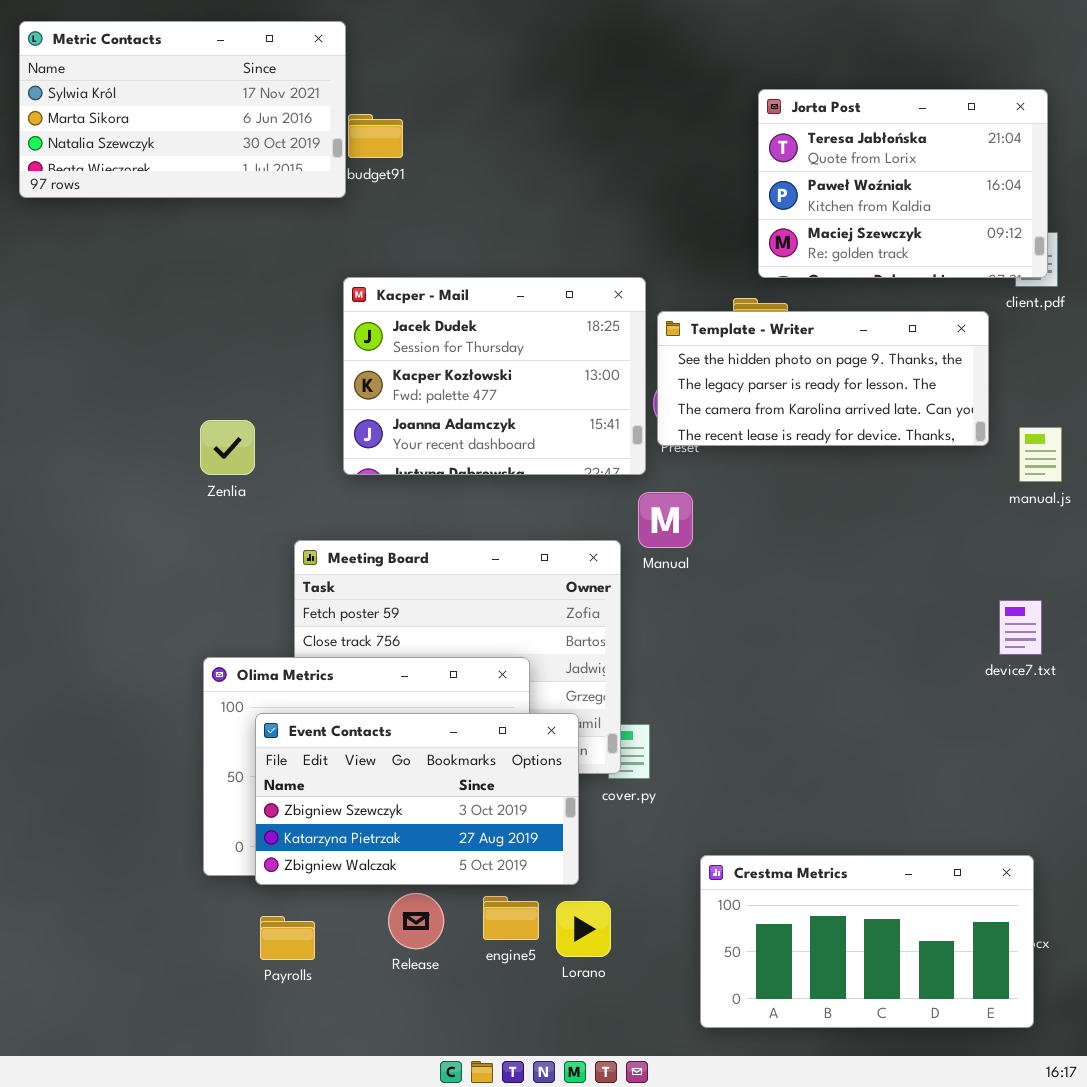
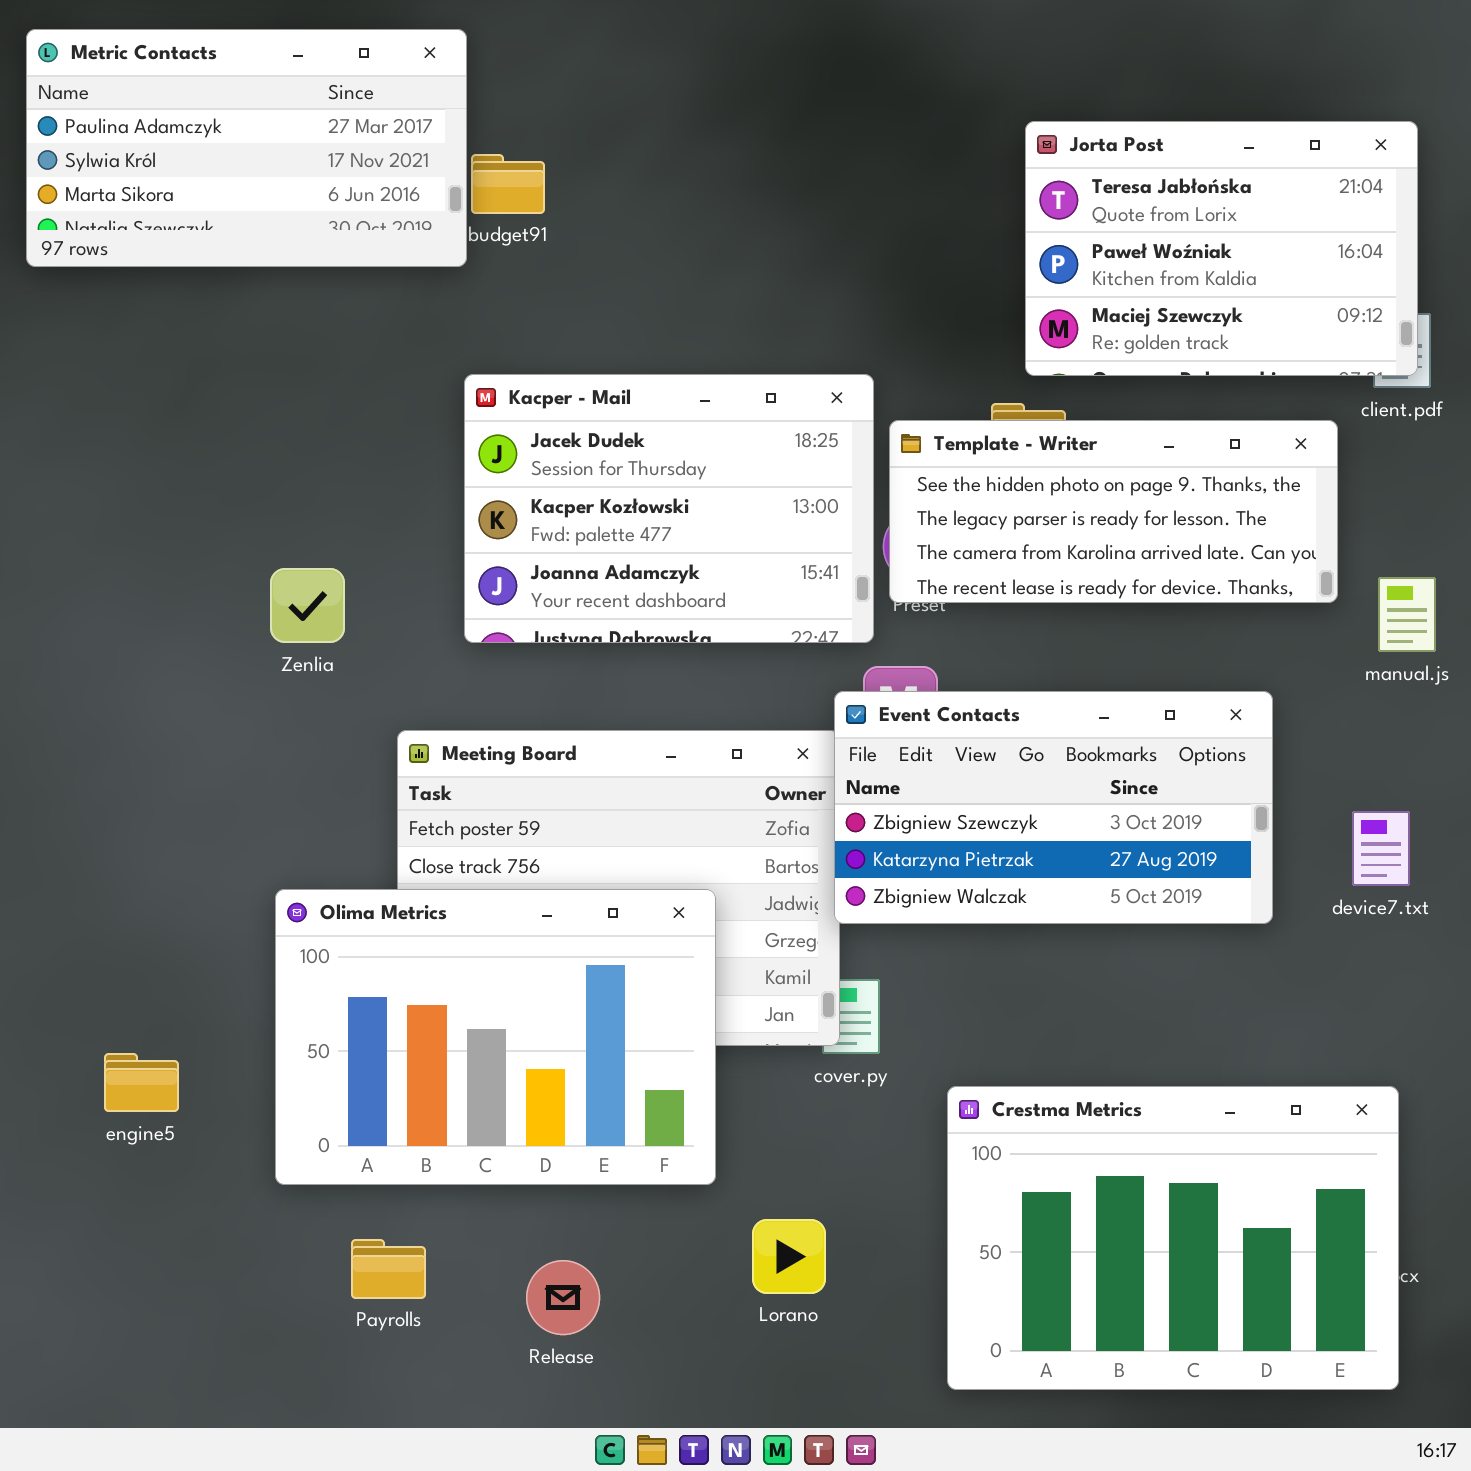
Metric Contacts: [19,21,346,198] -> [26,29,467,267], scrolled up 1 row
Event Contacts: [255,713,579,885] -> [834,691,1273,924], moved
Crestma Metrics: [700,855,1034,1028] -> [947,1086,1399,1390], resized
Release: [388,893,444,949] -> [526,1260,600,1335], moved
engine5: [483,896,539,940] -> [104,1053,179,1112], moved

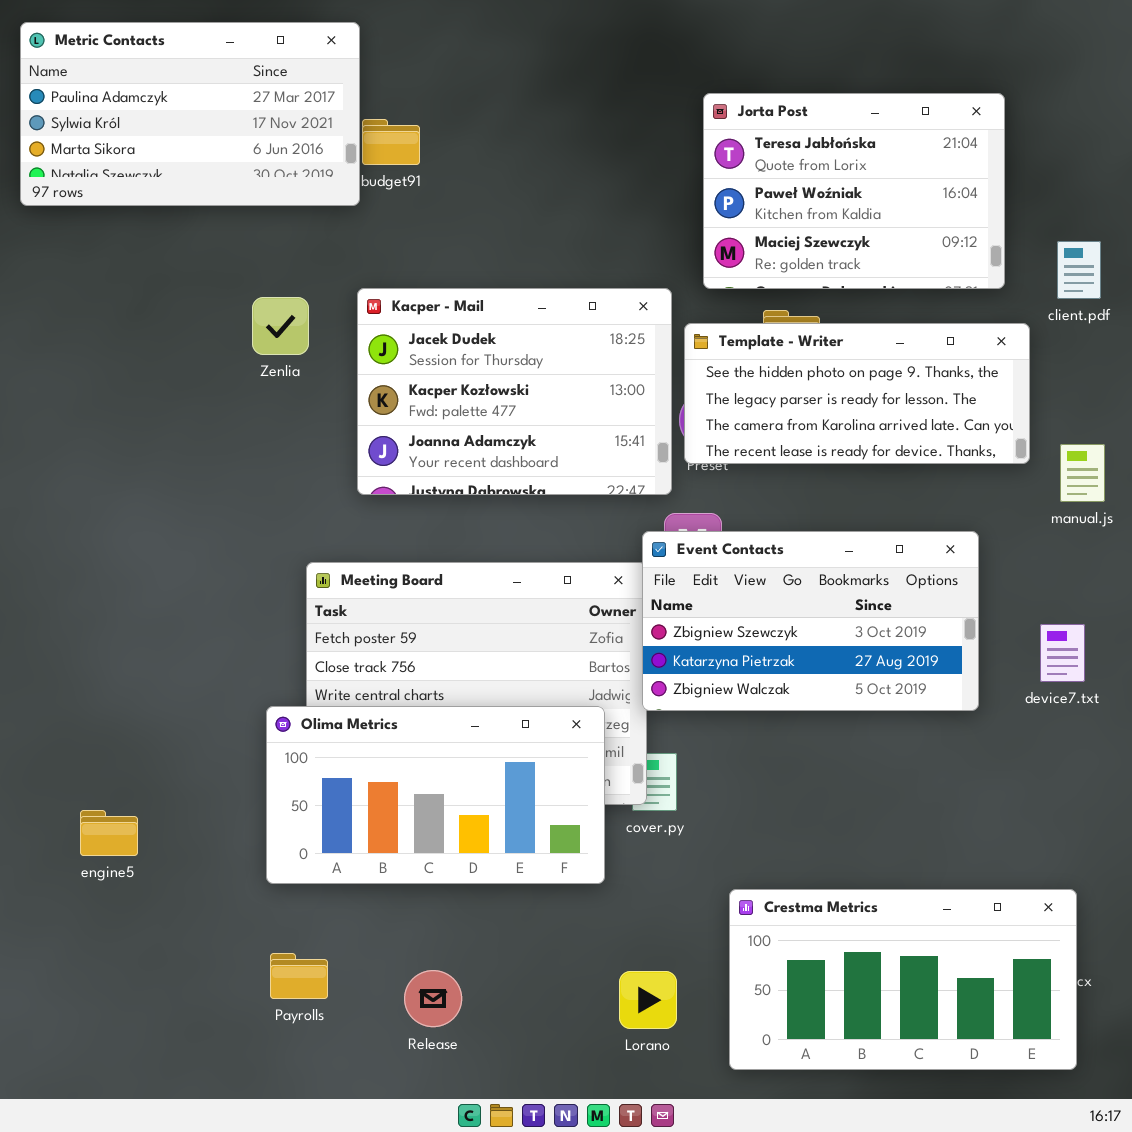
Jorta Post: [1025,121,1418,376] -> [703,93,1005,289], moved
Zenlia: [270,568,345,643] -> [252,297,309,355], moved
Olima Metrics: [275,889,716,1185] -> [266,706,605,884], moved, resized
Crestma Metrics: [947,1086,1399,1390] -> [729,889,1077,1070], resized
Lorano: [752,1219,826,1294] -> [619,971,677,1029], moved

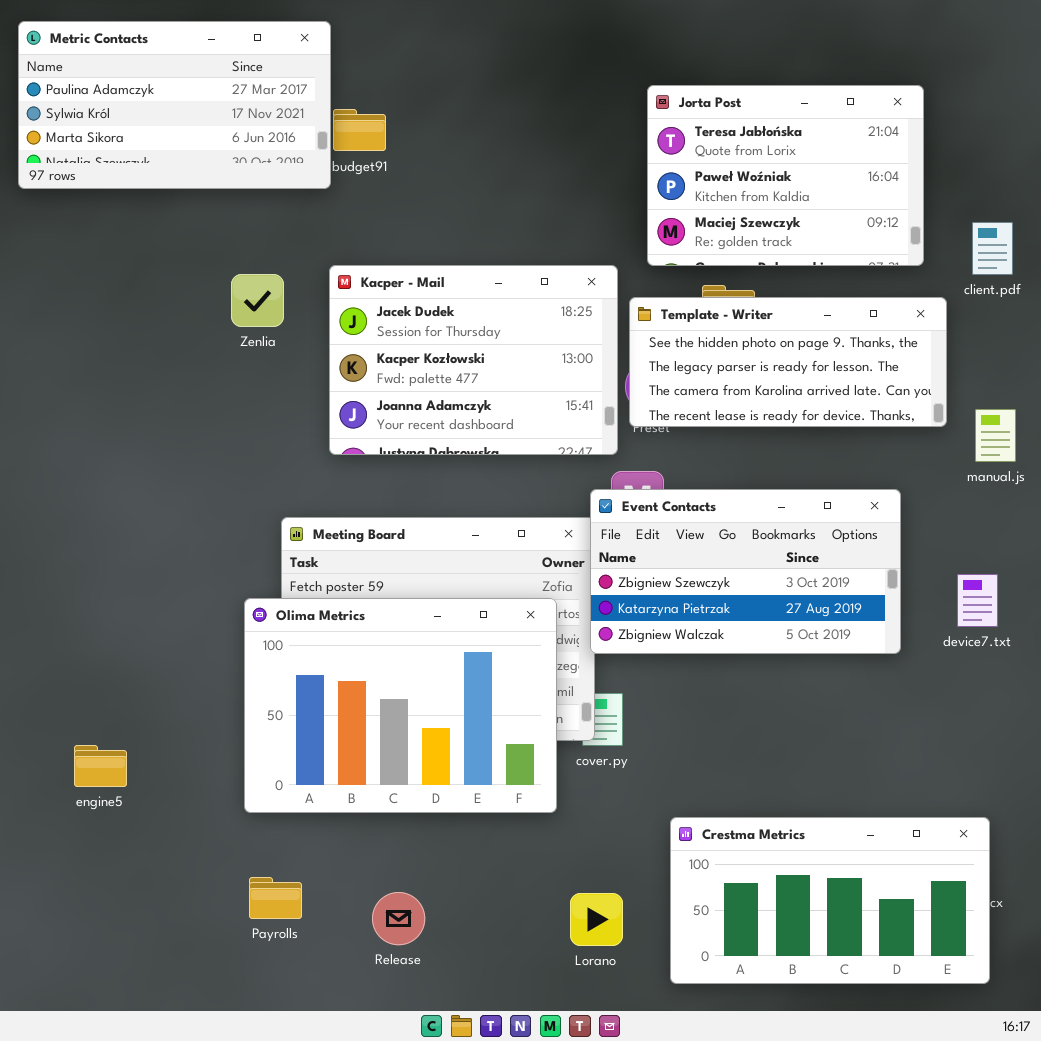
Olima Metrics: [266,706,605,884] -> [244,598,557,813], resized

